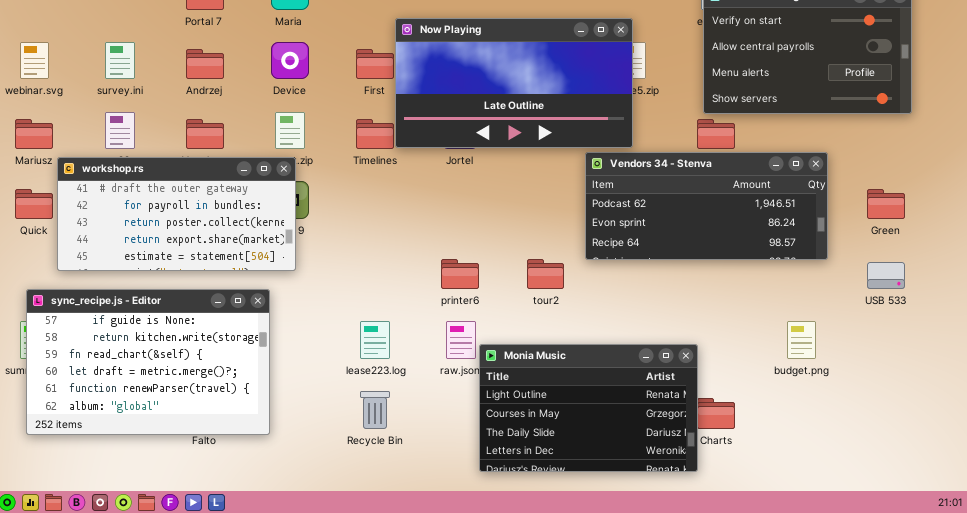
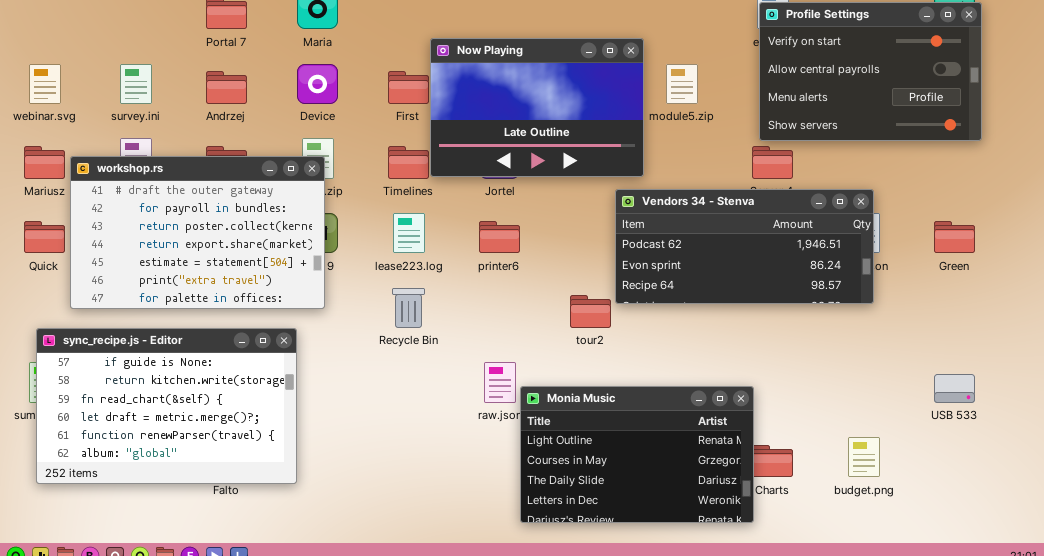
Now Playing: [395,18,633,148] -> [430,38,644,177], resized
Vendors 34 - Stenva: [585,152,828,260] -> [615,189,874,304], moved
workshop.rs: [57,157,296,271] -> [70,156,325,309], resized
printer6: [441,259,479,289] -> [479,221,520,253], moved
USB 533: [867,262,905,289] -> [934,374,975,403], moved
lease223.log: [360,321,390,359] -> [393,213,425,253], moved
budget.png: [787,321,816,359] -> [848,437,880,477], moved
Recycle Bin: [360,391,390,429] -> [392,288,425,328], moved

